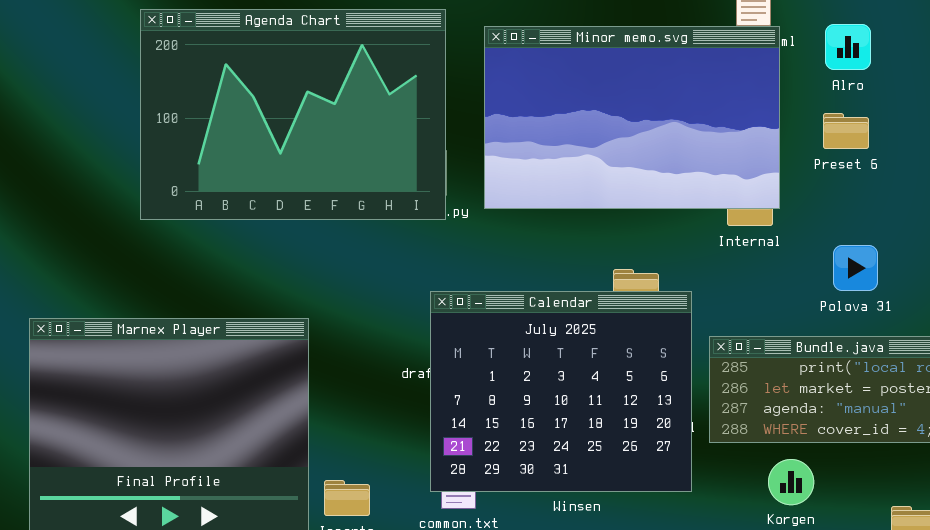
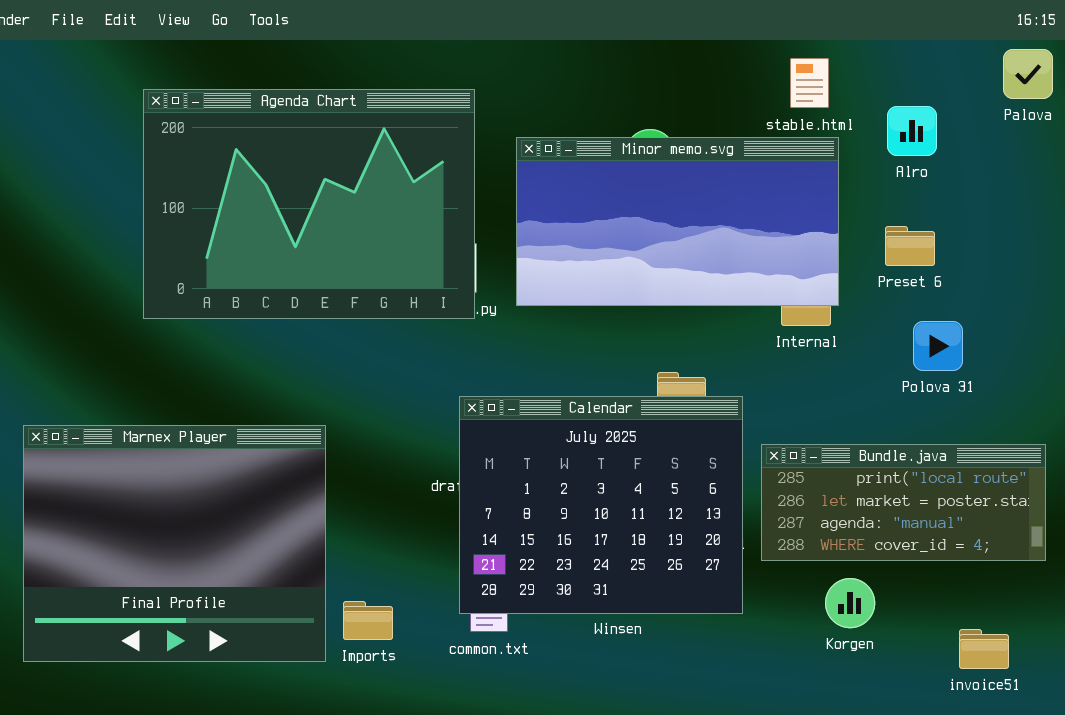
Minor memo.svg: [484,26,780,209] -> [516,137,839,306], resized
Preset 6: [823,113,869,149] -> [885,226,935,266], moved
Polova 31: [833,245,878,291] -> [913,321,963,371], moved

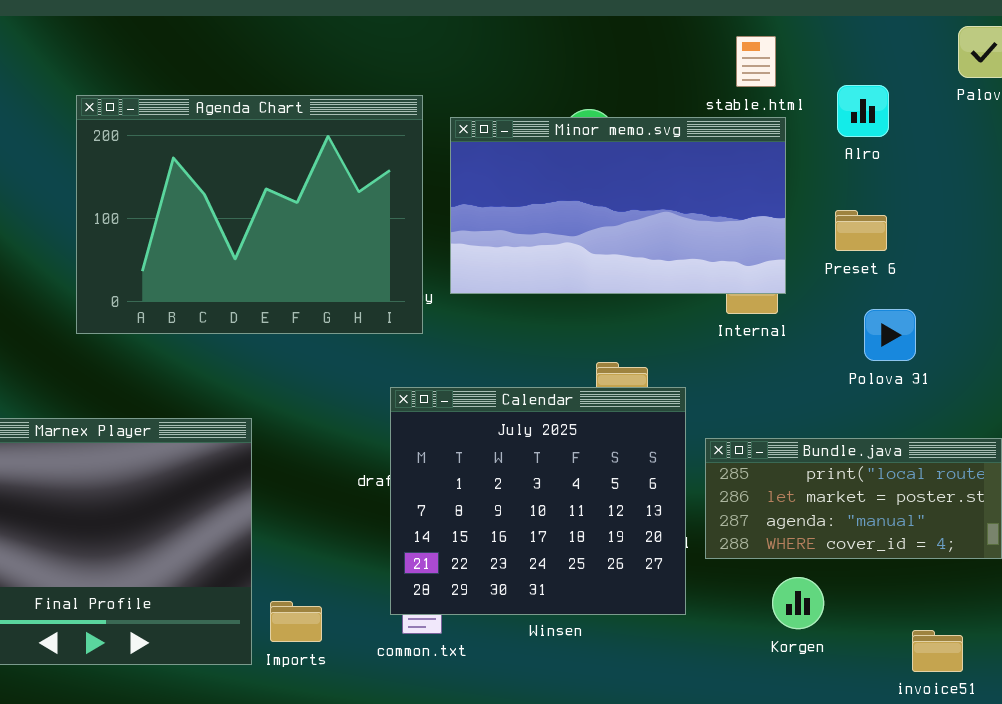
Agenda Chart: [143,89,475,319] -> [76,95,423,334], moved

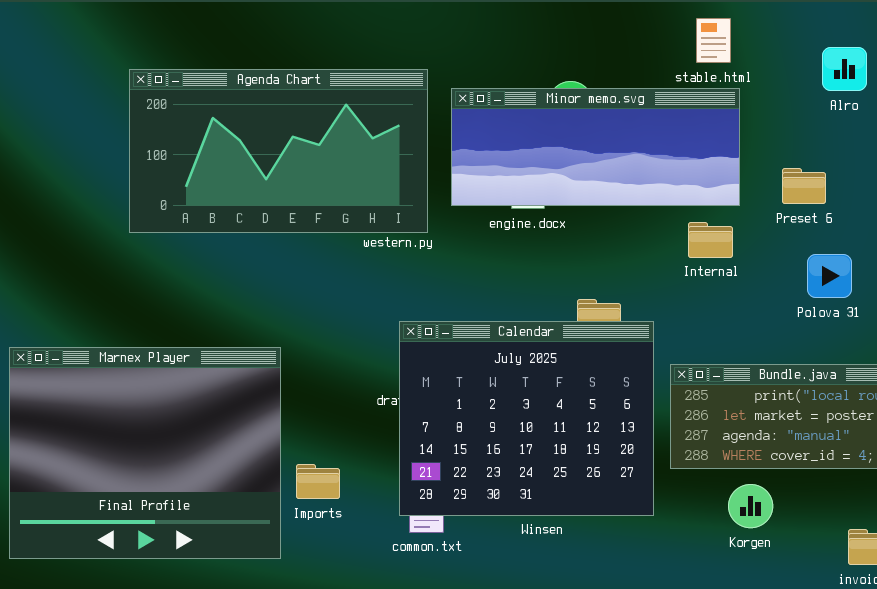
Alro: [837,85,889,137] -> [822,47,867,91], moved
Agenda Chart: [76,95,423,334] -> [129,69,428,233], resized
Minor memo.svg: [450,117,786,294] -> [451,88,740,206], resized
Imports: [270,601,322,642] -> [296,464,340,499], moved

